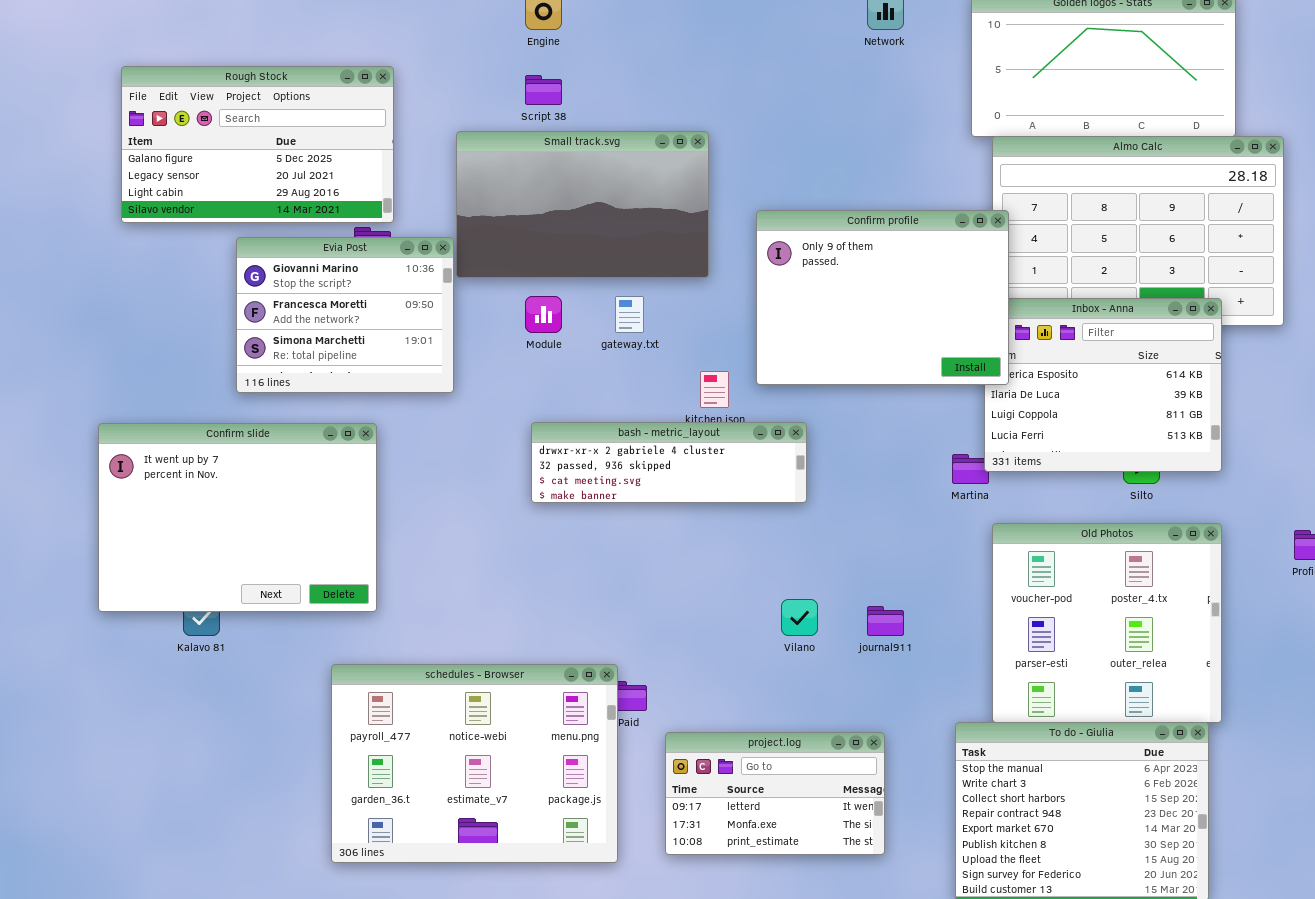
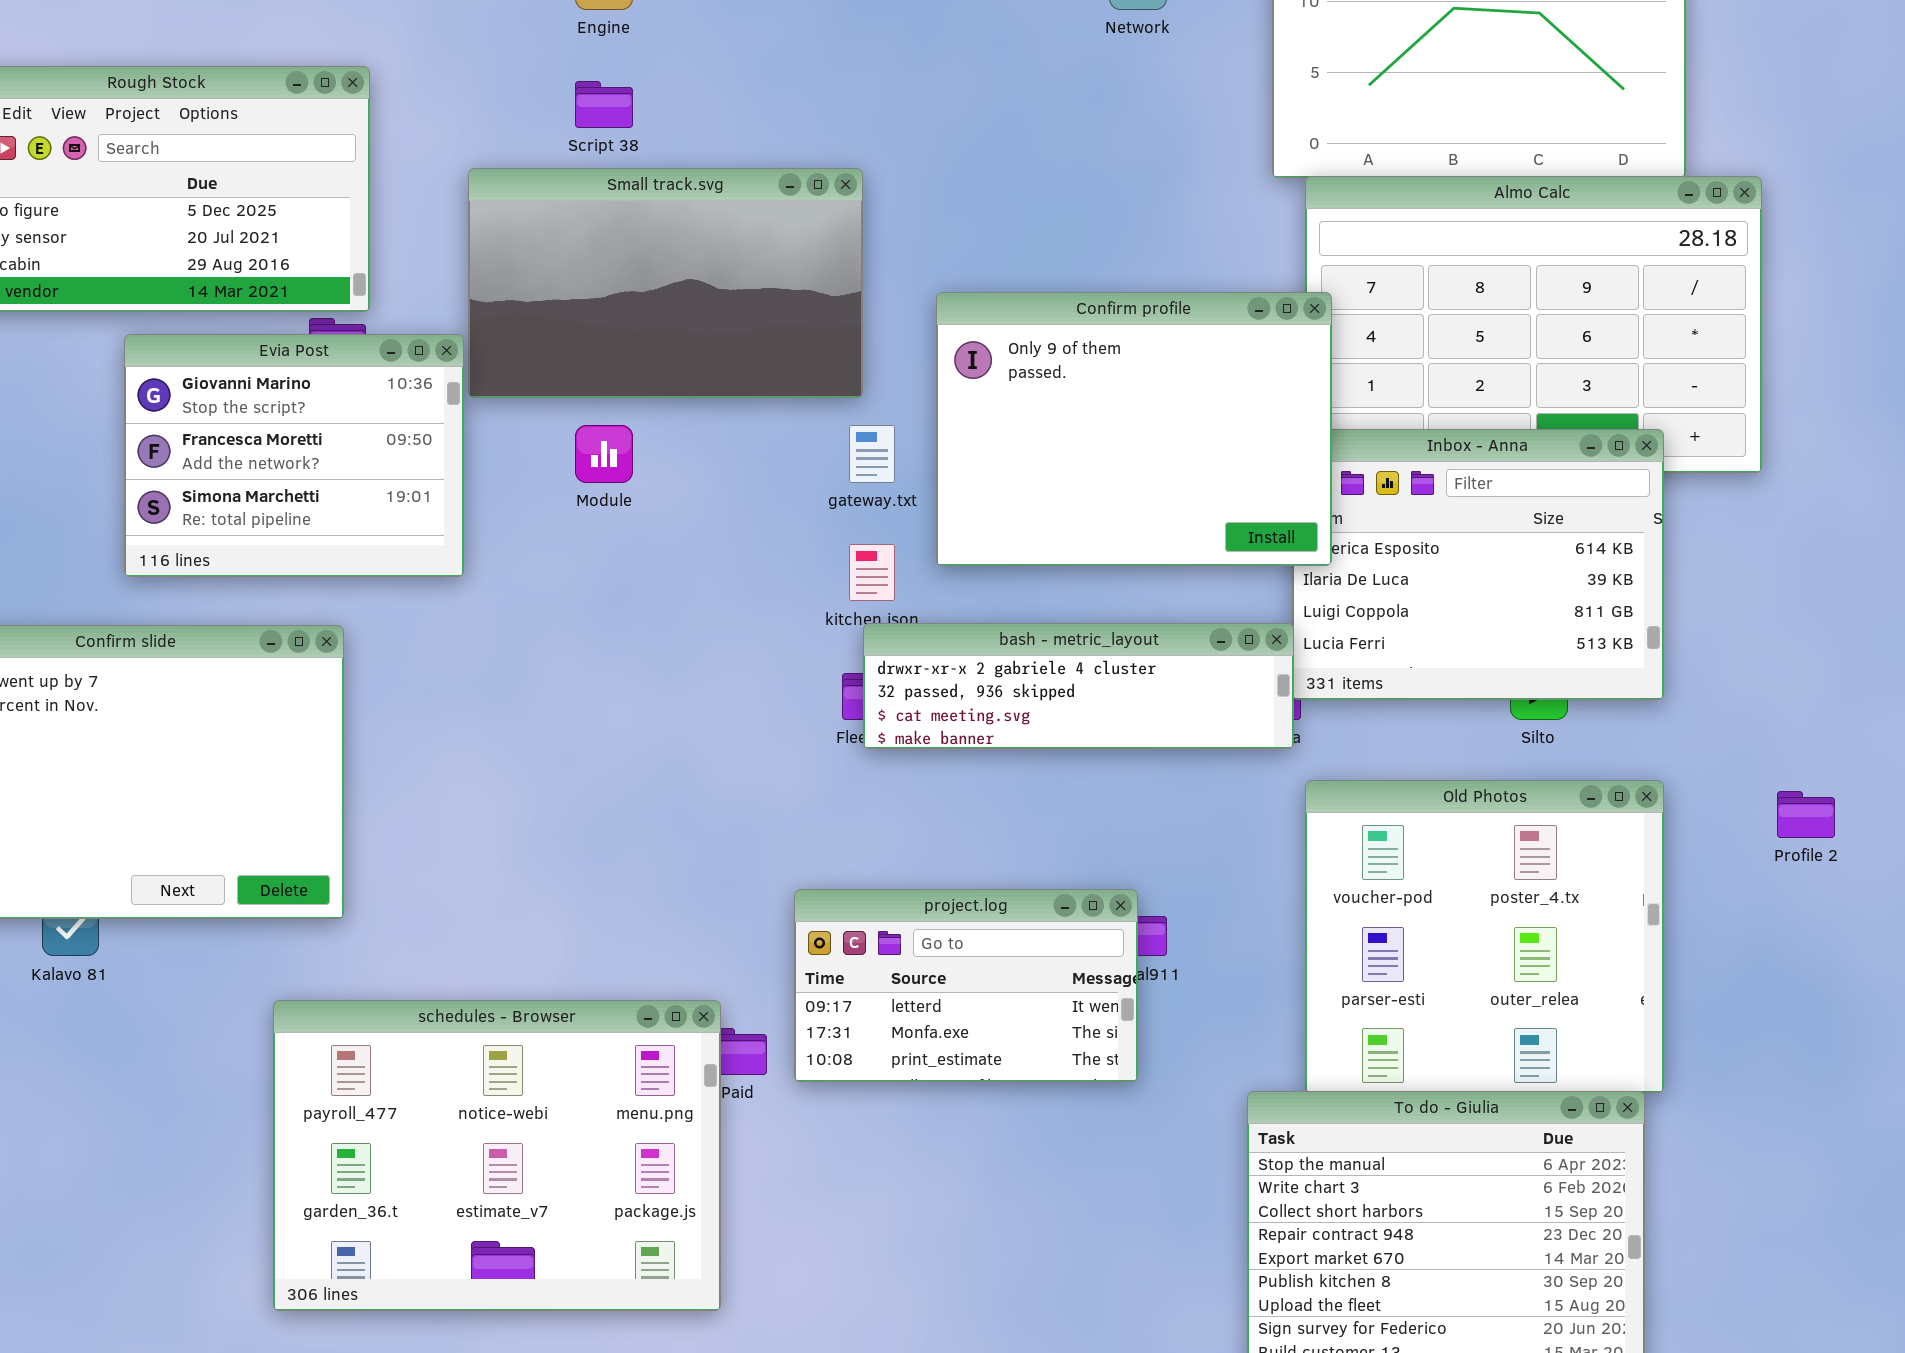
gateway.txt: [615,296,644,333] -> [849,425,895,483], moved
bash - metric_layout: [531,422,807,503] -> [863,623,1294,749], moved
project.log: [665,732,885,855] -> [794,889,1138,1082], moved

